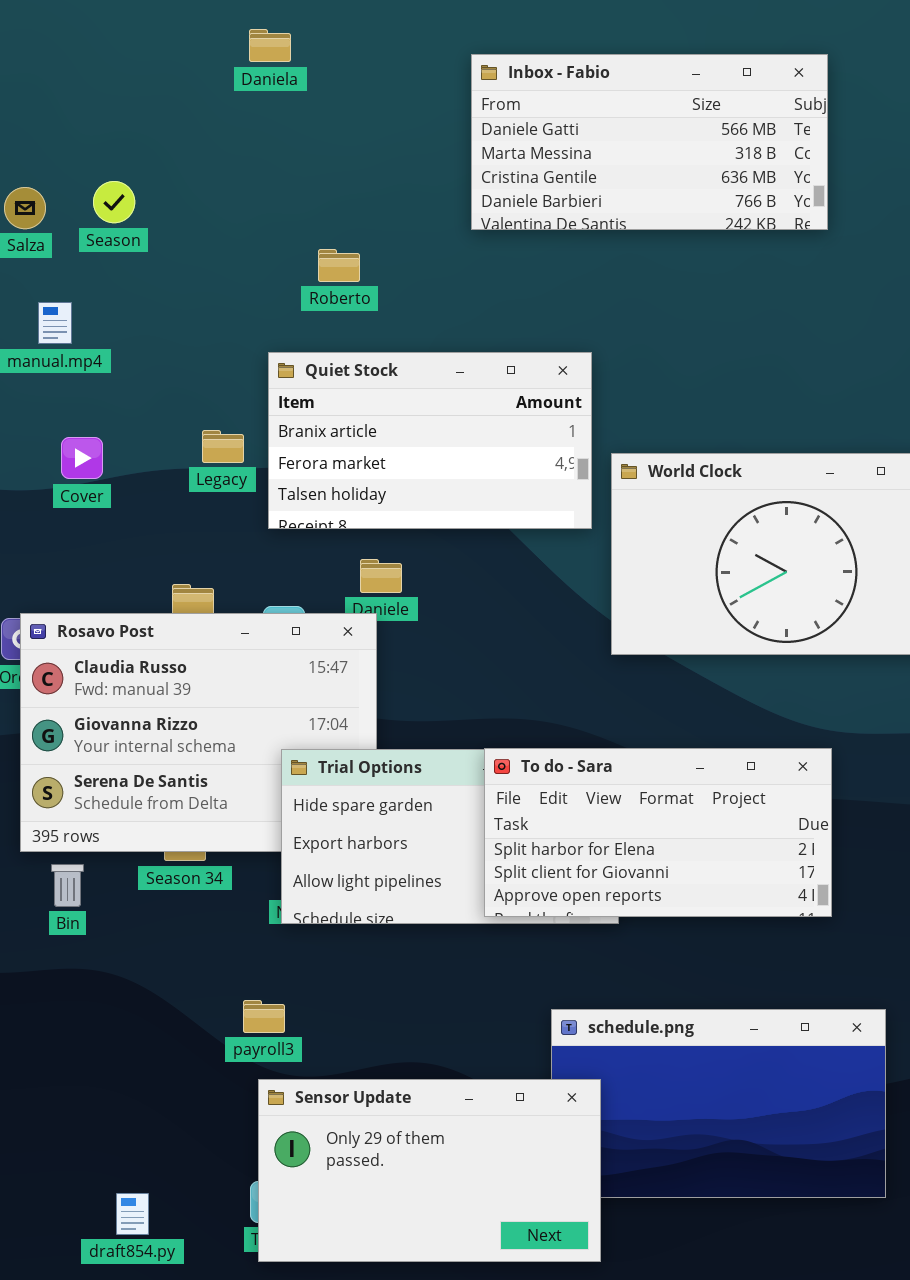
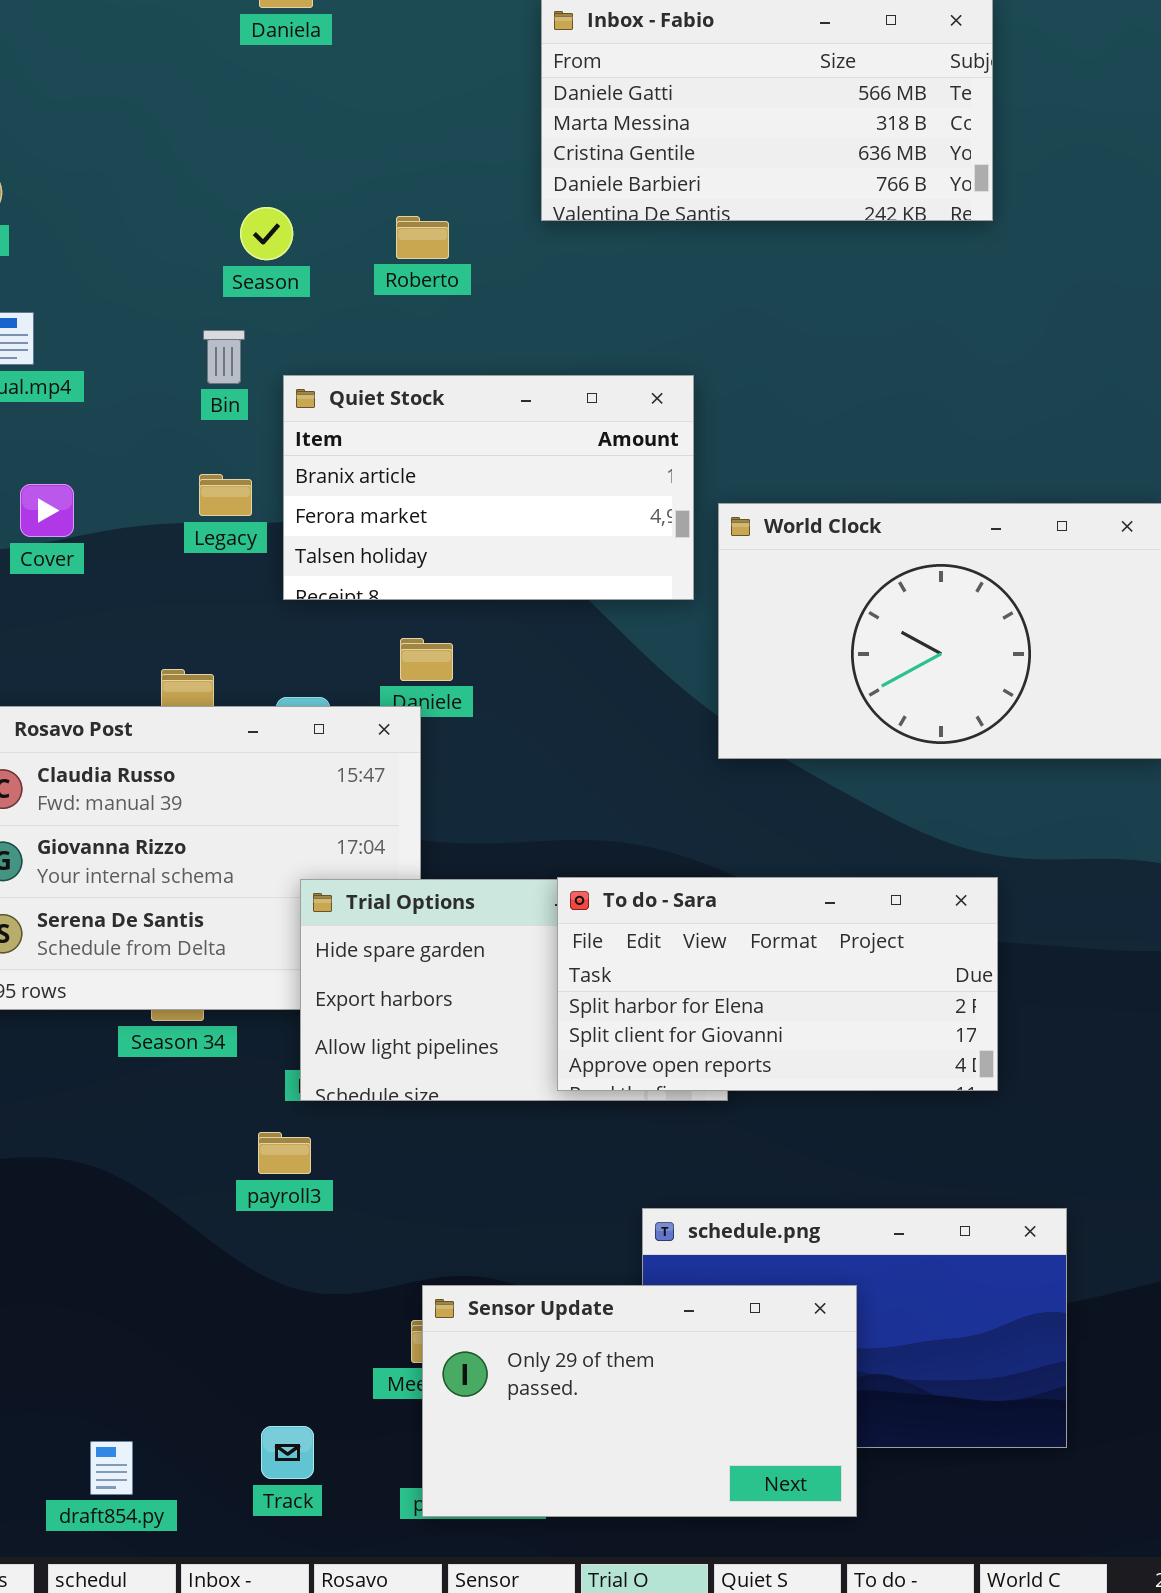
Season: [93,181,135,223] -> [240,207,293,260], moved
Roberto: [318,249,360,282] -> [396,216,449,259], moved
Bin: [51,864,84,907] -> [203,330,245,384], moved
payroll3: [243,1000,285,1033] -> [258,1132,311,1174], moved
Sensor Update: [258,1079,601,1262] -> [422,1285,857,1517], moved

